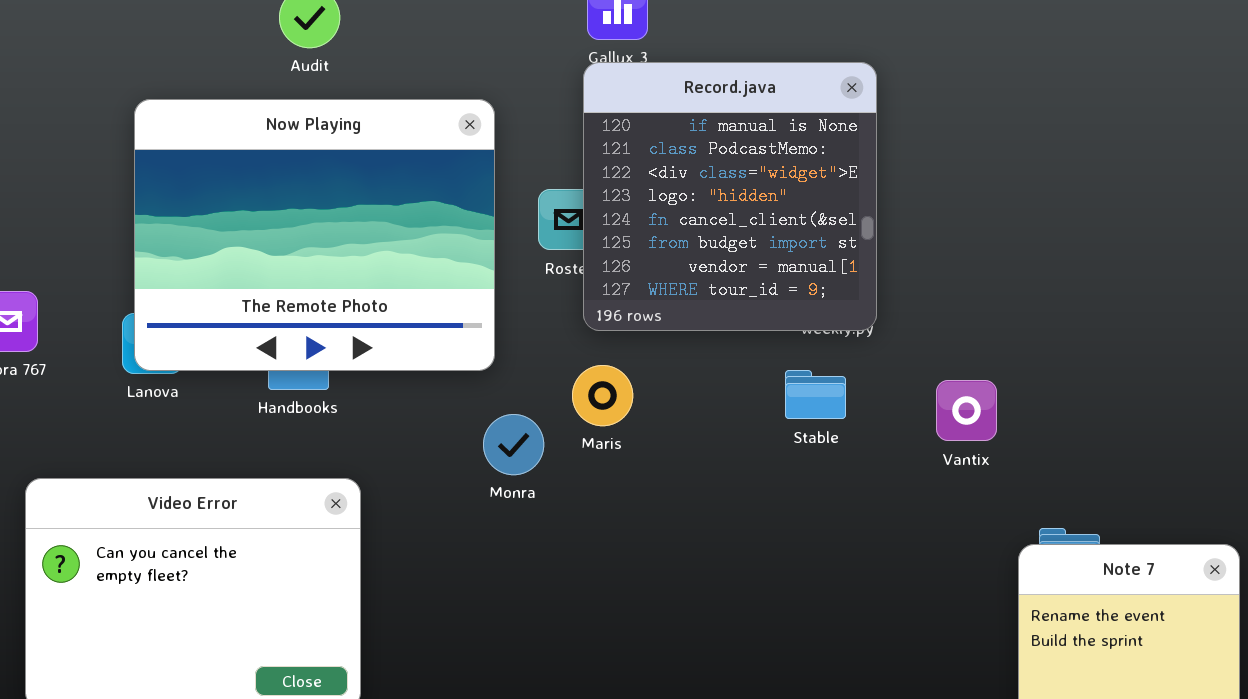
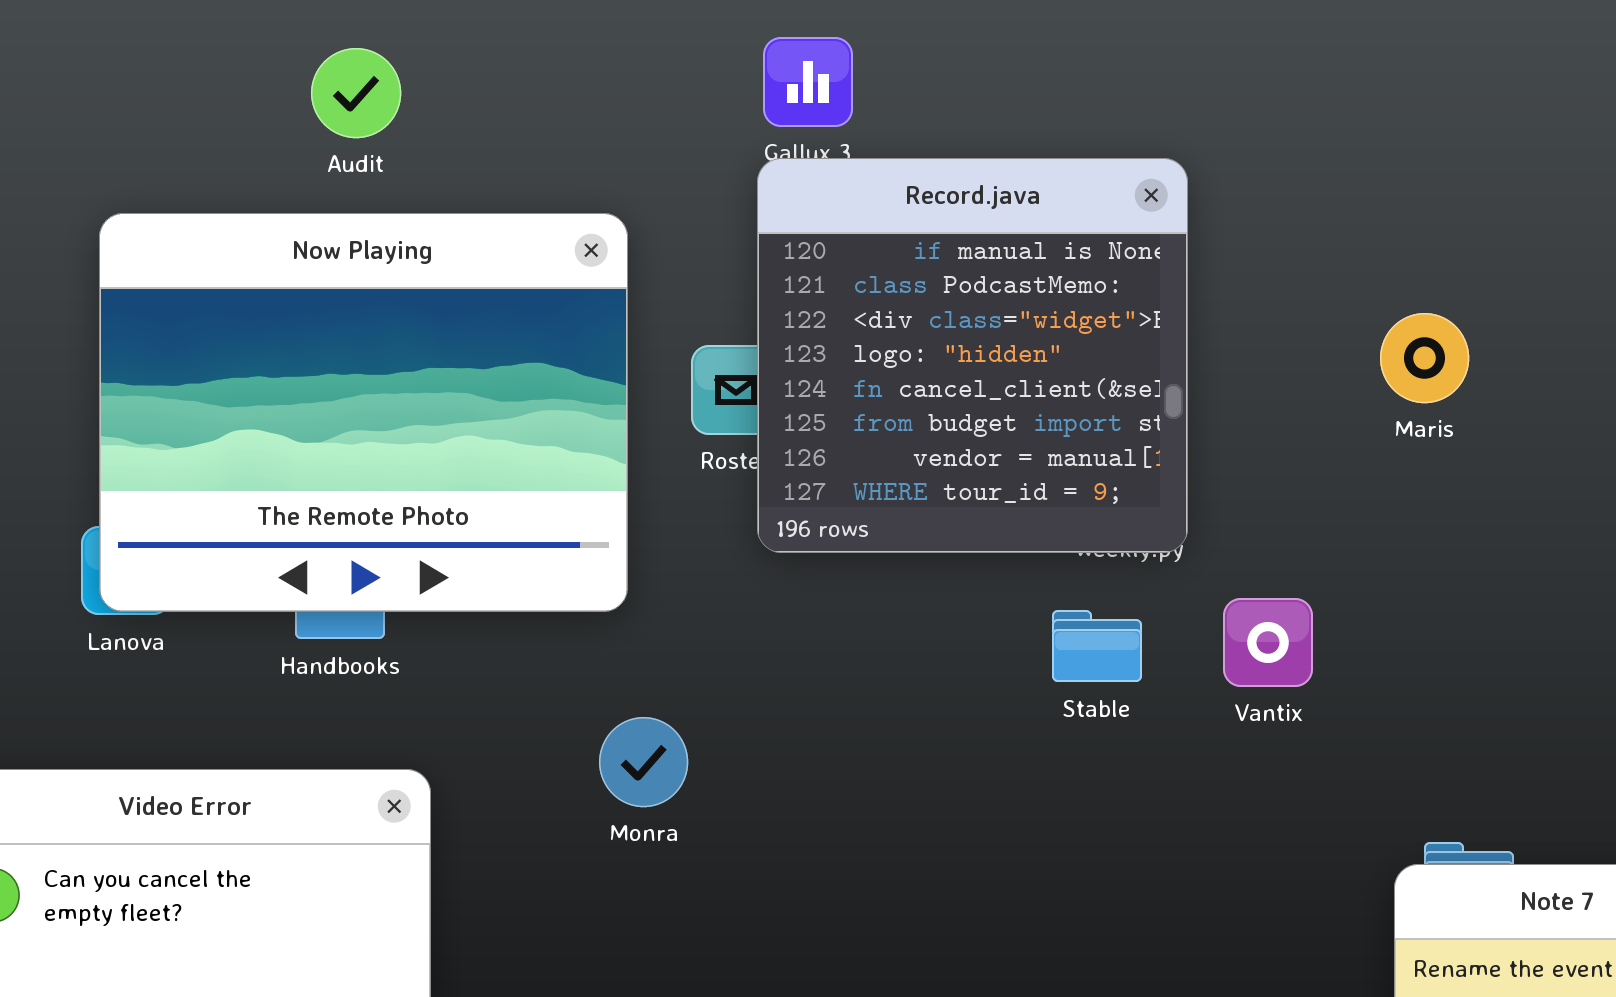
Maris: [572,365,633,426] -> [1380,313,1469,403], moved
Vantix: [936,380,997,441] -> [1223,598,1313,687], moved
Monra: [483,414,544,475] -> [599,717,688,807], moved

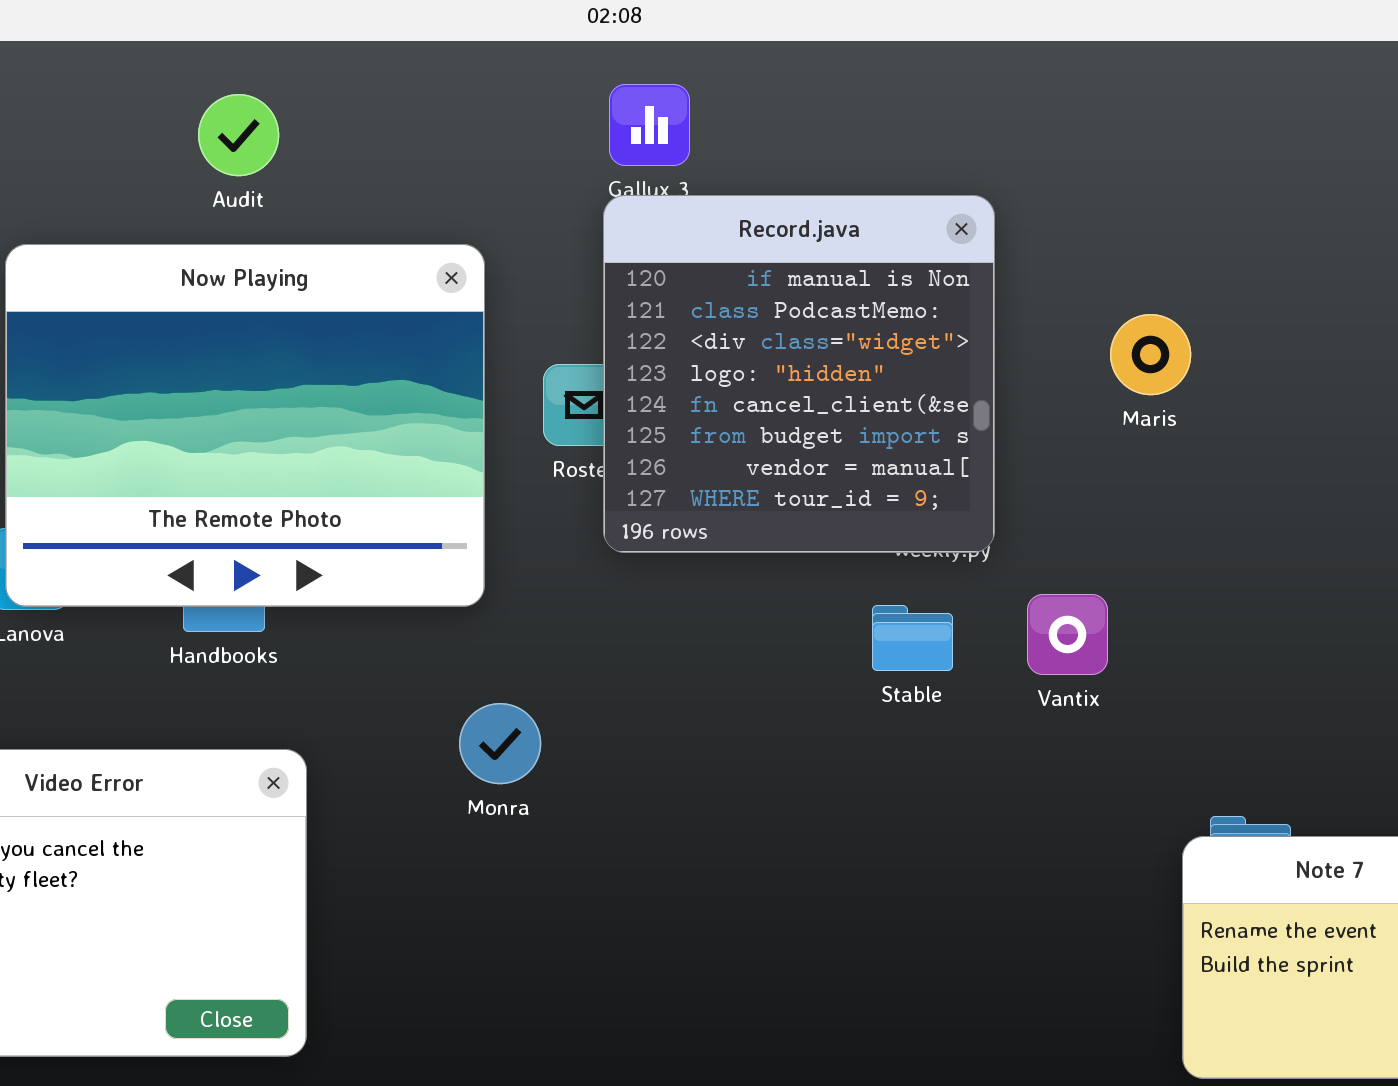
Maris: [1380,313,1469,403] -> [1110,314,1191,395], moved

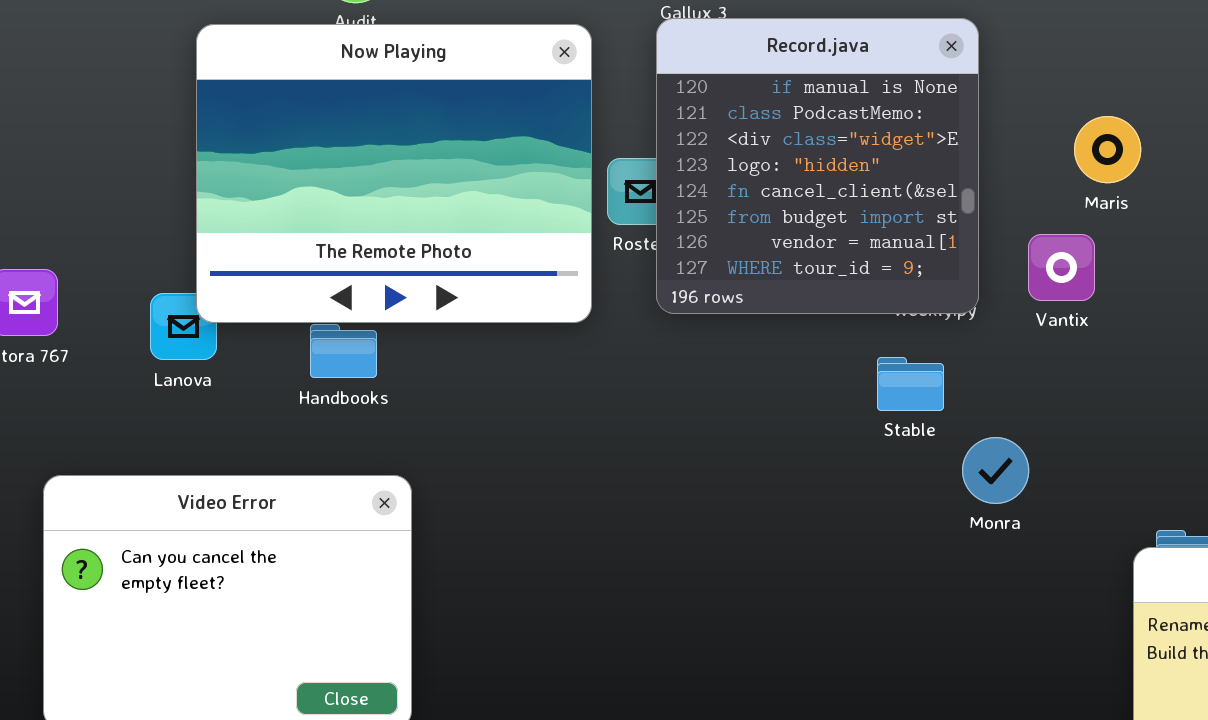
Now Playing: [5,244,485,607] -> [196,24,592,323], moved
Vantix: [1027,594,1108,675] -> [1028,234,1095,301], moved
Monra: [459,703,541,784] -> [962,437,1029,504], moved

